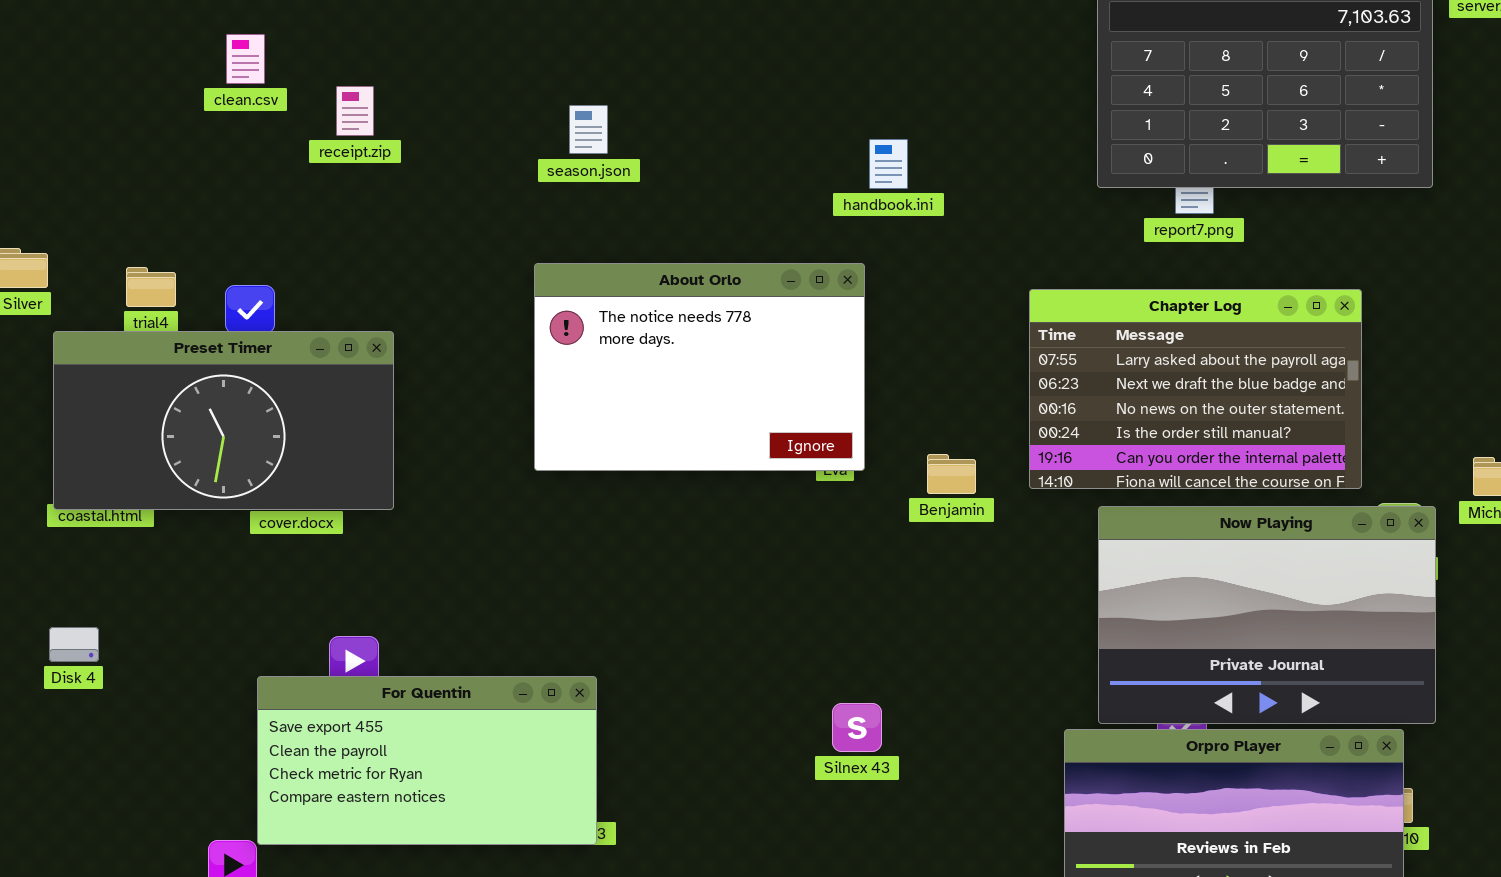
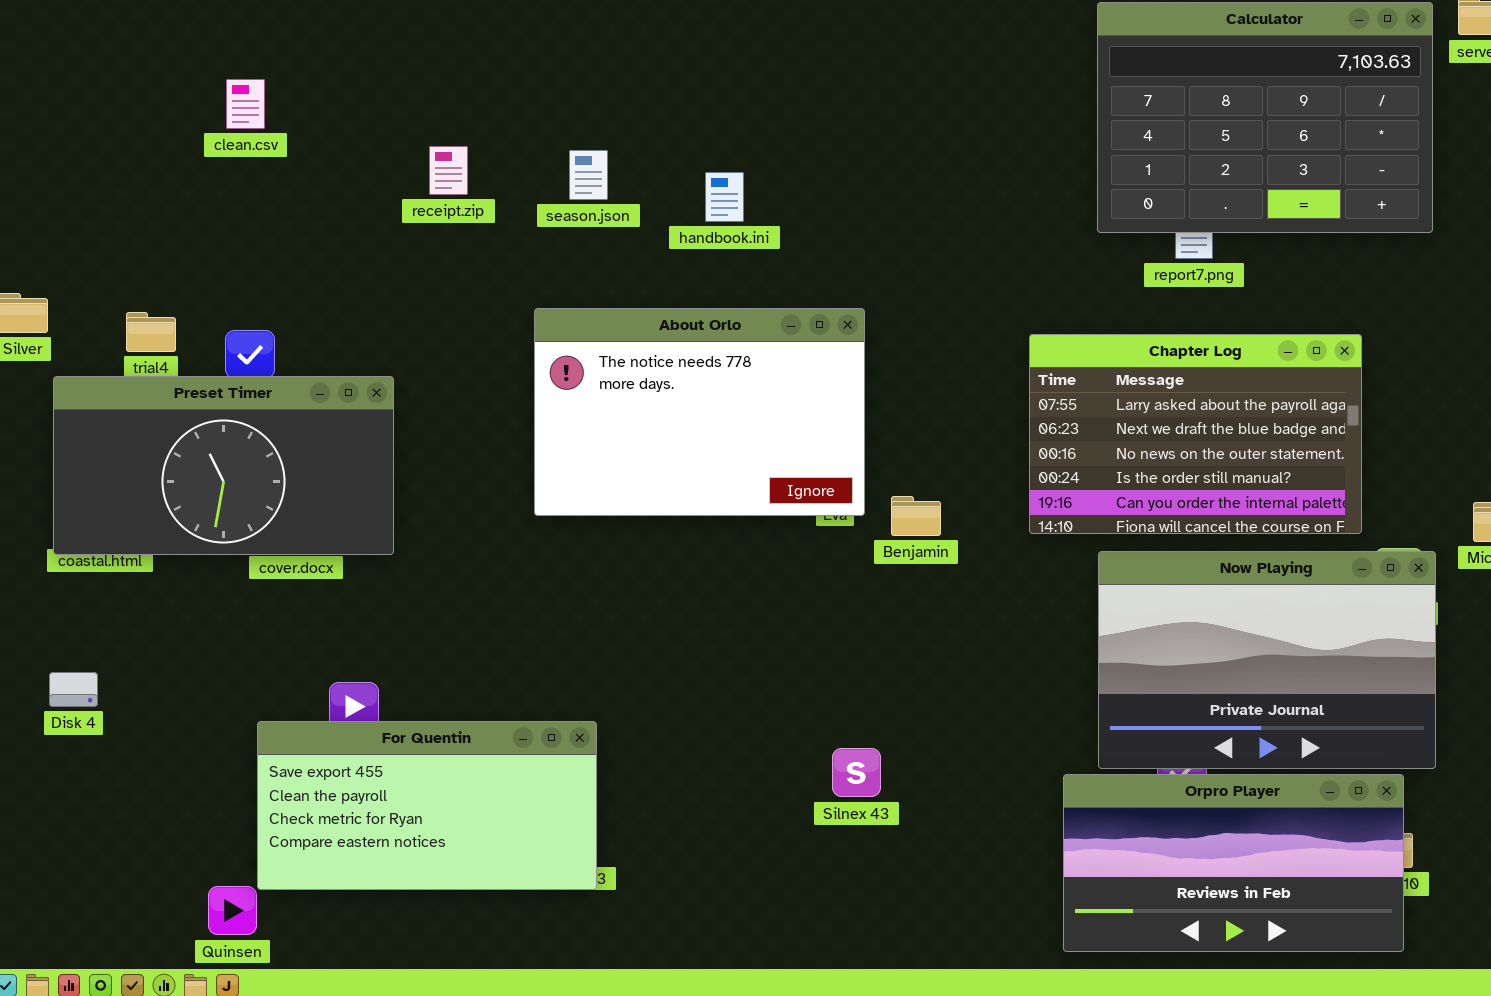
receipt.zip: [336,86,374,136] -> [429,146,468,195], moved
handbook.ini: [869,139,908,189] -> [705,172,744,222], moved
Benjamin: [927,454,976,494] -> [891,496,941,536], moved

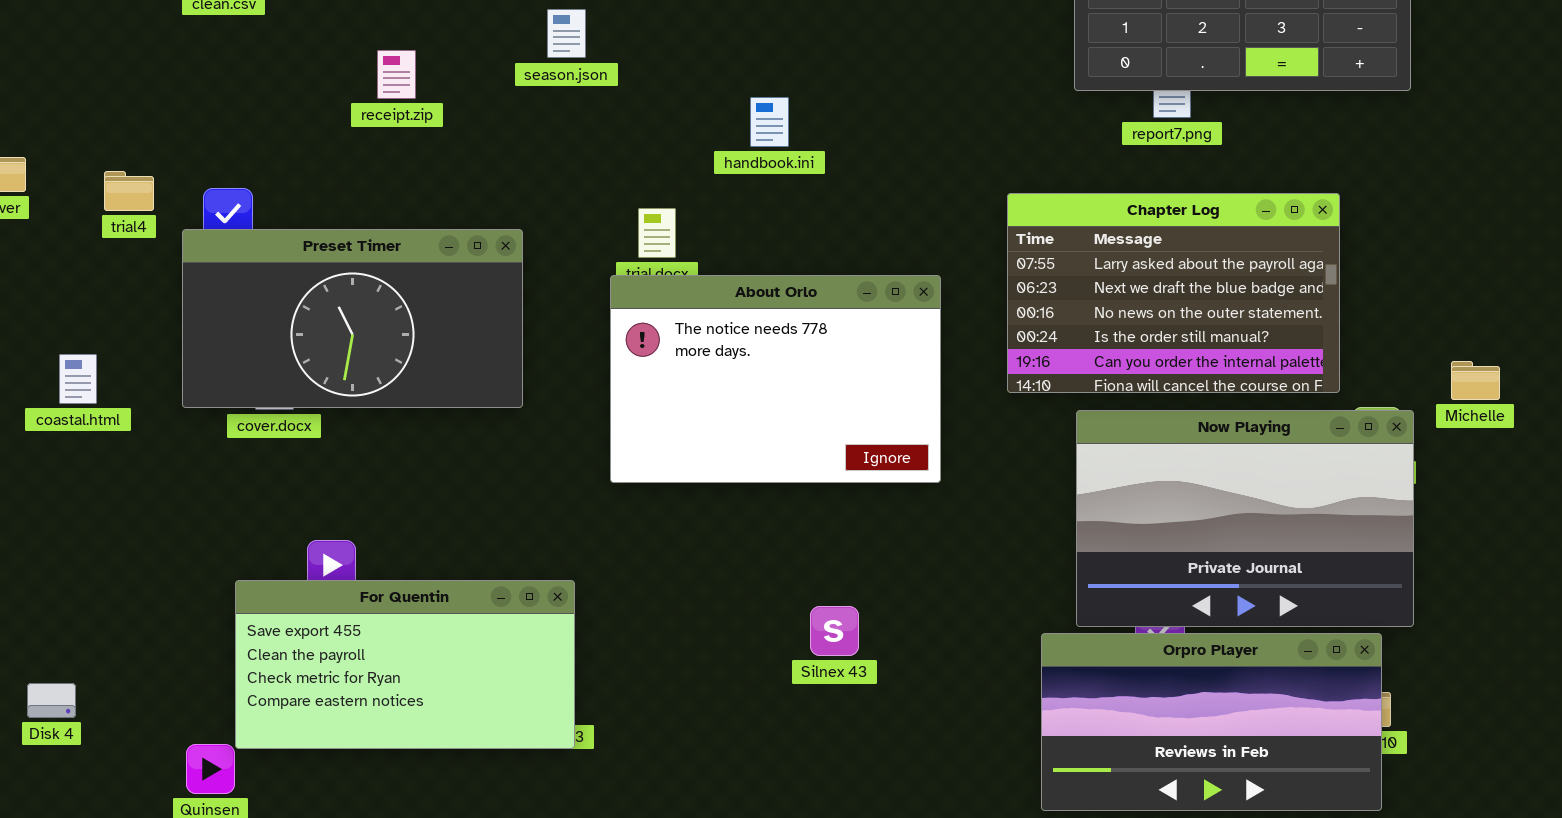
receipt.zip: [429,146,468,195] -> [377,50,416,99], moved
handbook.ini: [705,172,744,222] -> [750,97,789,147], moved
About Orlo: [534,308,865,516] -> [610,275,941,483], moved
Preset Timer: [53,376,394,555] -> [182,229,523,408], moved
Disk 4: [49,672,98,707] -> [27,683,76,718], moved

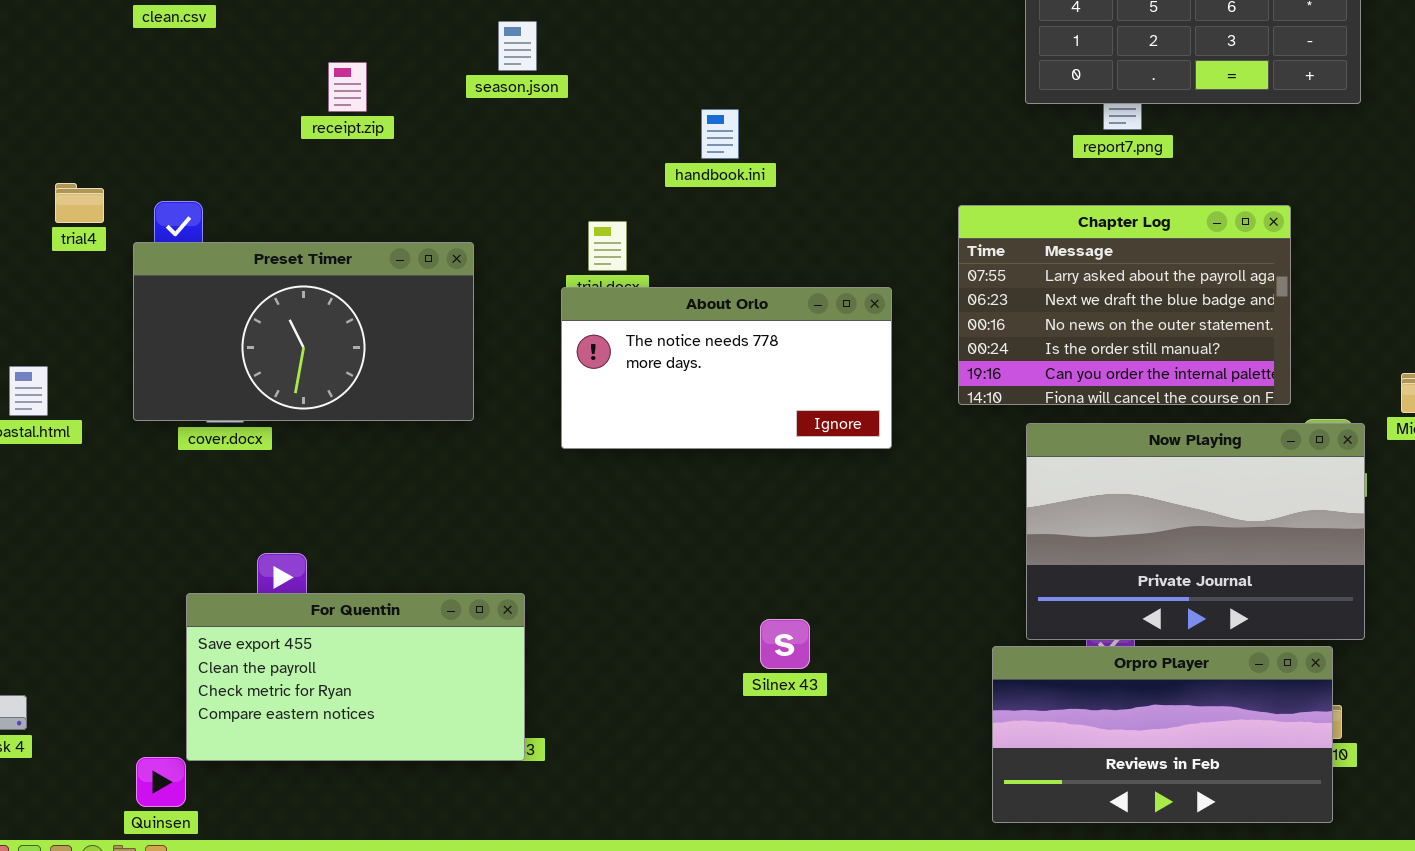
About Orlo: [610,275,941,483] -> [561,287,892,449], resized

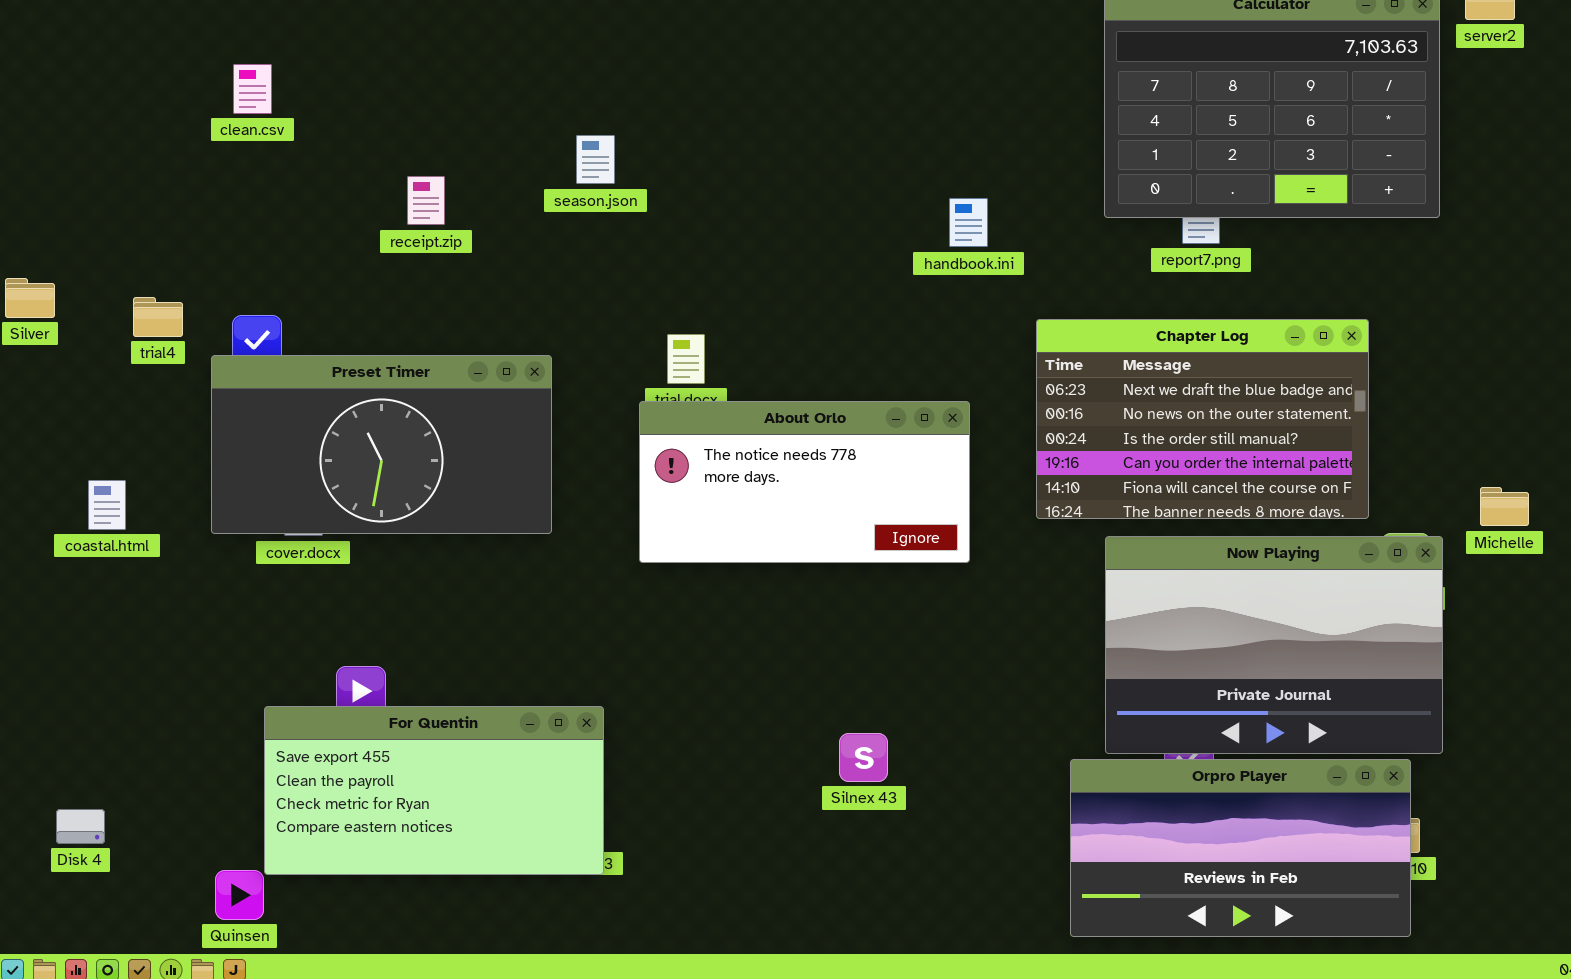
handbook.ini: [701,109,739,159] -> [949,198,988,247], moved
Chapter Log: [958,205,1291,405] -> [1036,319,1369,519], scrolled down 1 row

